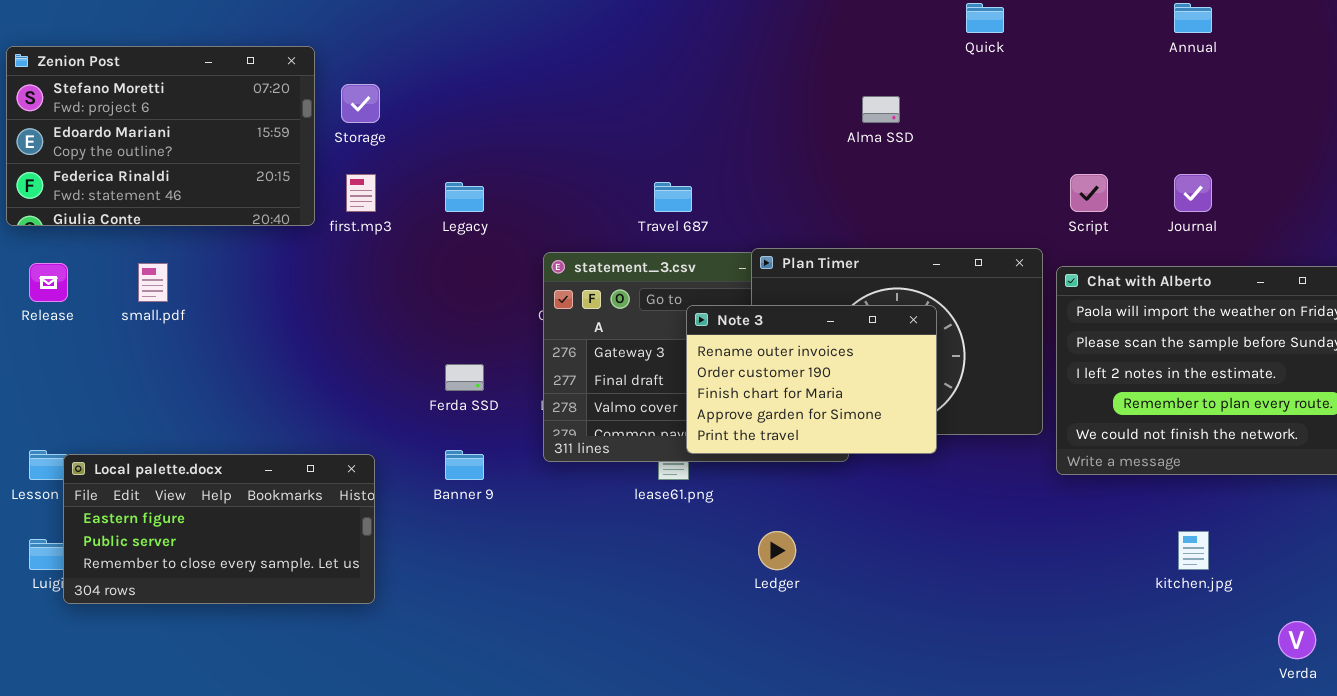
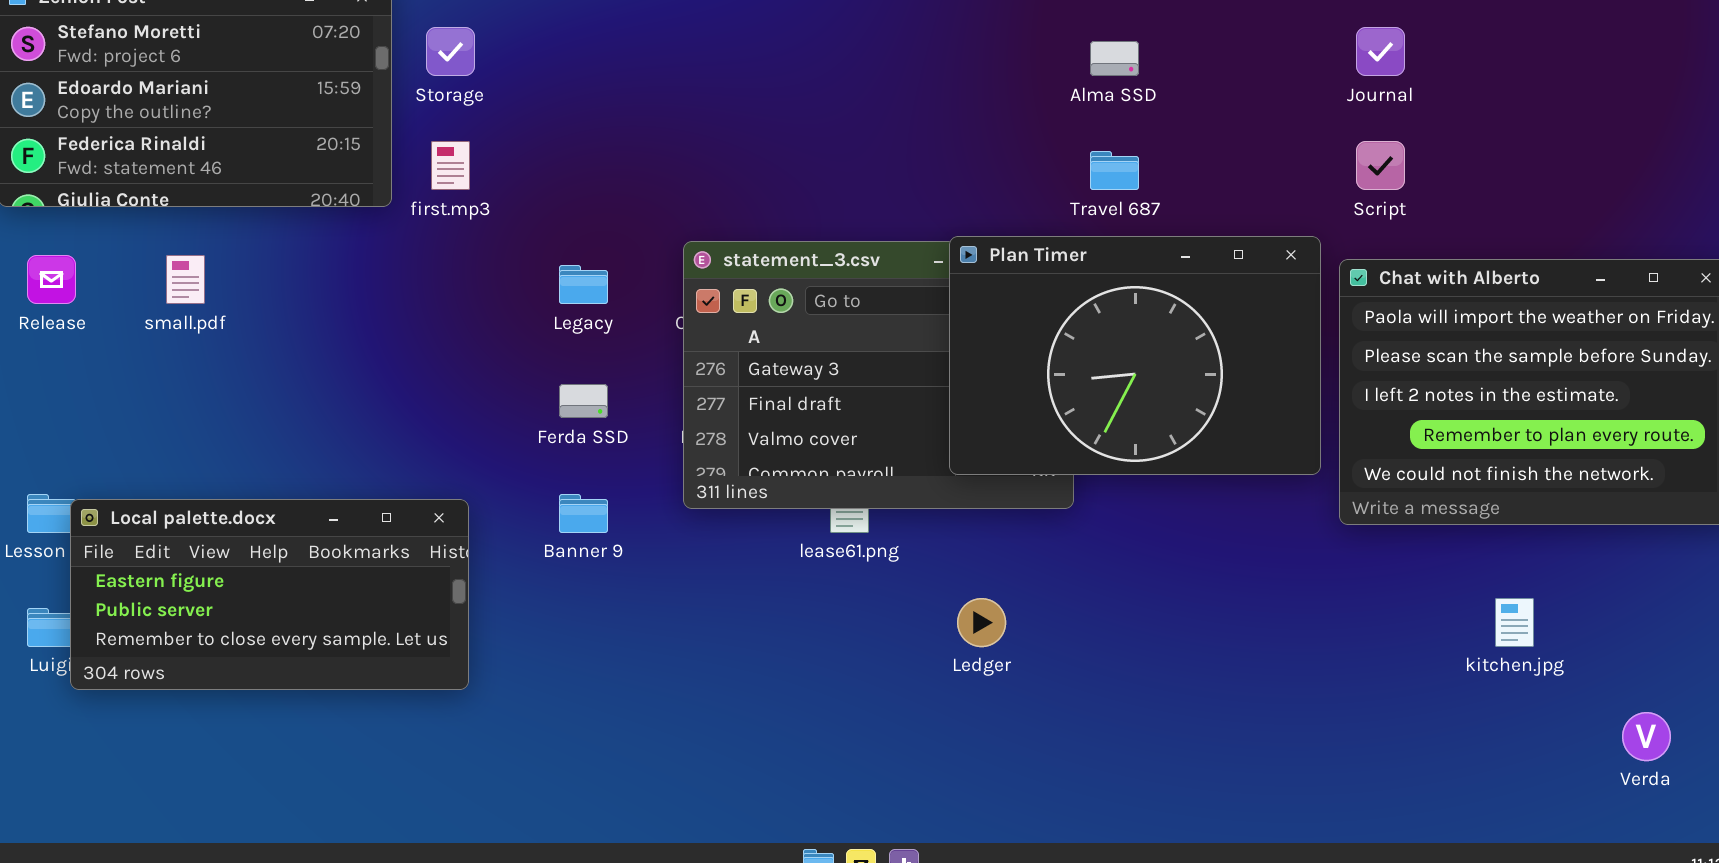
Journal: [1174,174,1212,212] -> [1356,27,1405,76], moved
Legacy: [445,182,484,212] -> [559,265,608,304], moved
Travel 687: [654,182,692,212] -> [1090,151,1139,190], moved
Note 3: [686,305,937,454] -> none, closed

